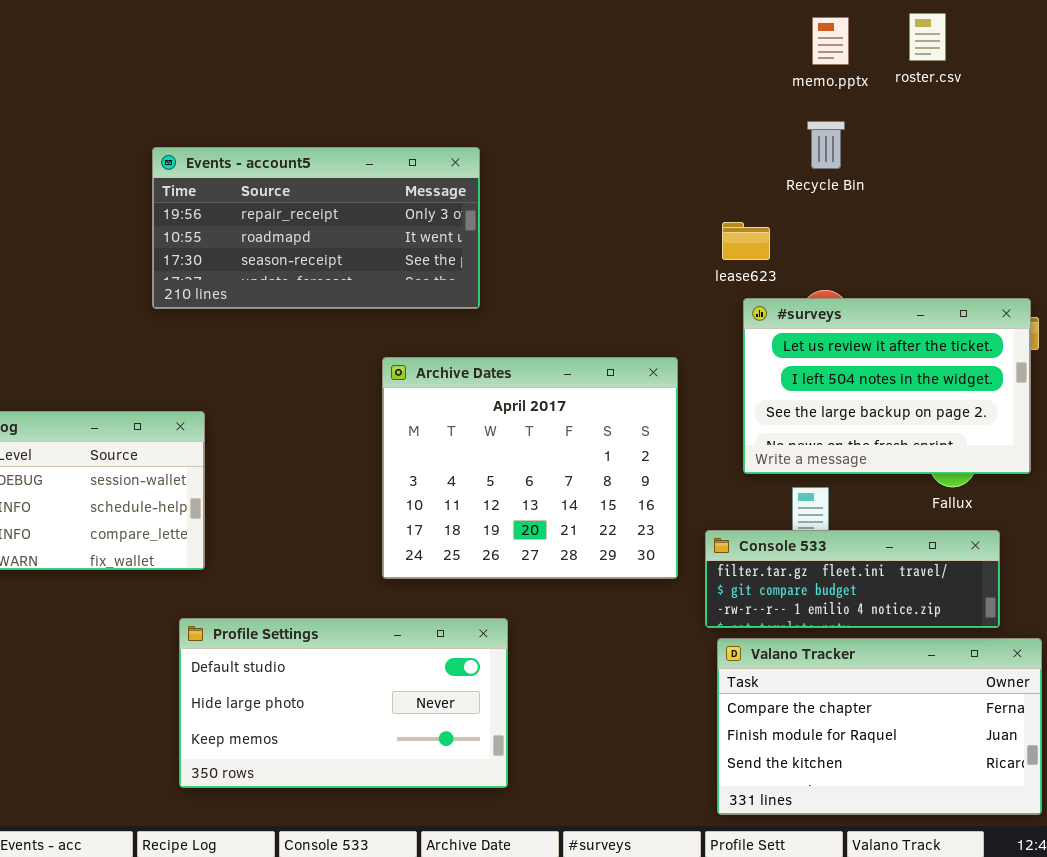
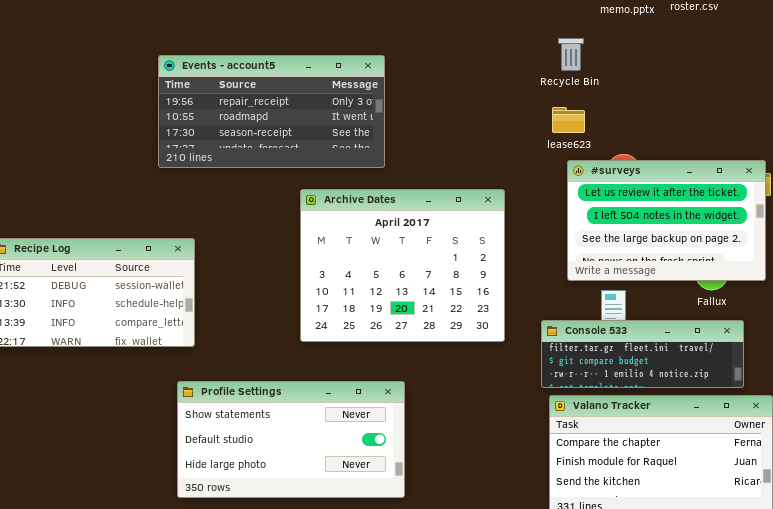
Recycle Bin: [807,121,845,169] -> [558,38,584,71], moved
Archive Dates: [382,357,678,579] -> [300,189,505,342], moved
Profile Settings: [179,618,508,788] -> [177,381,405,498], scrolled up 1 row

